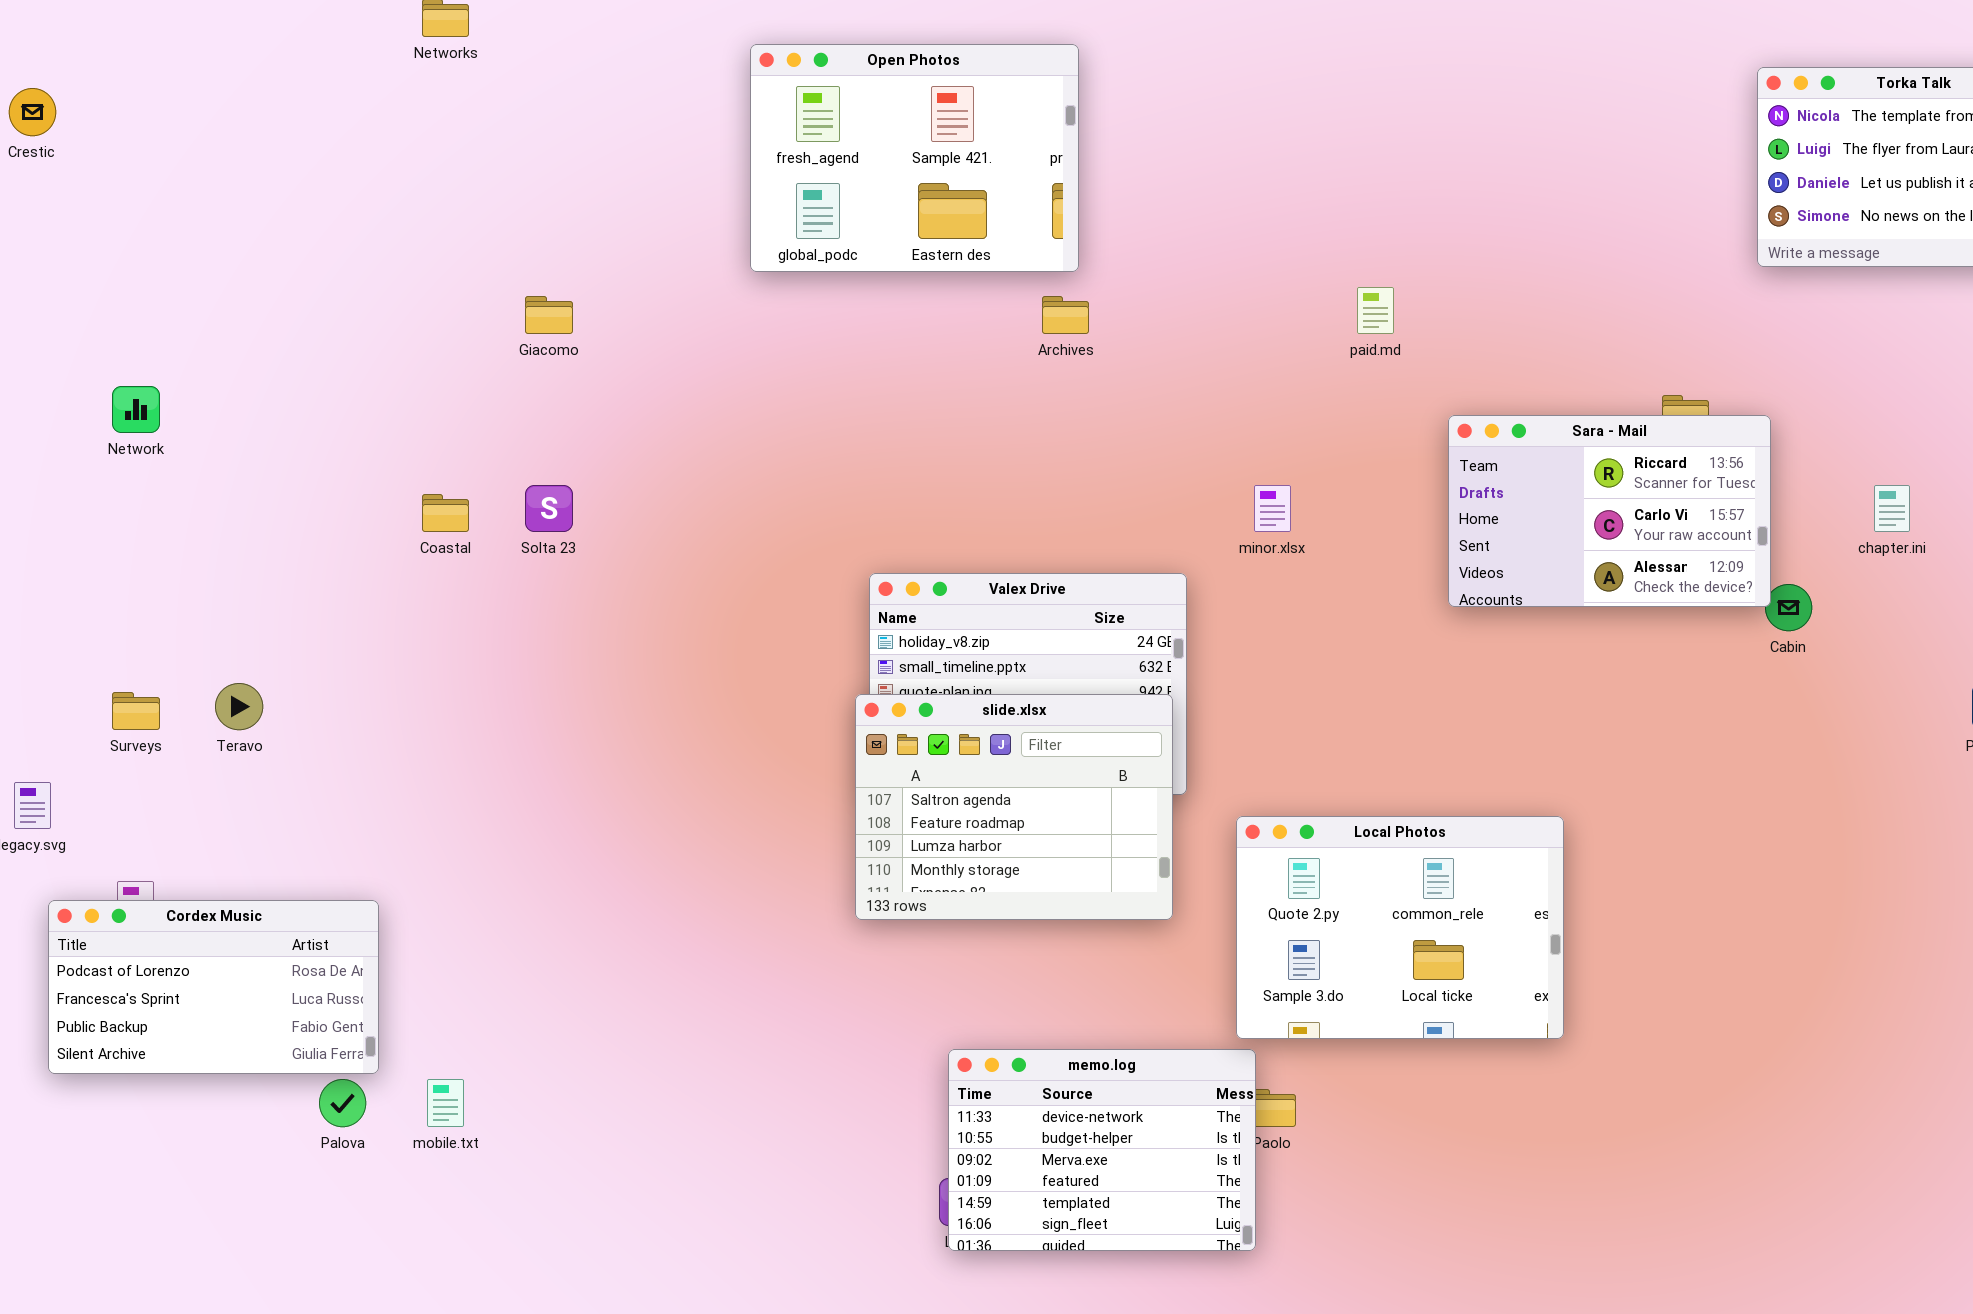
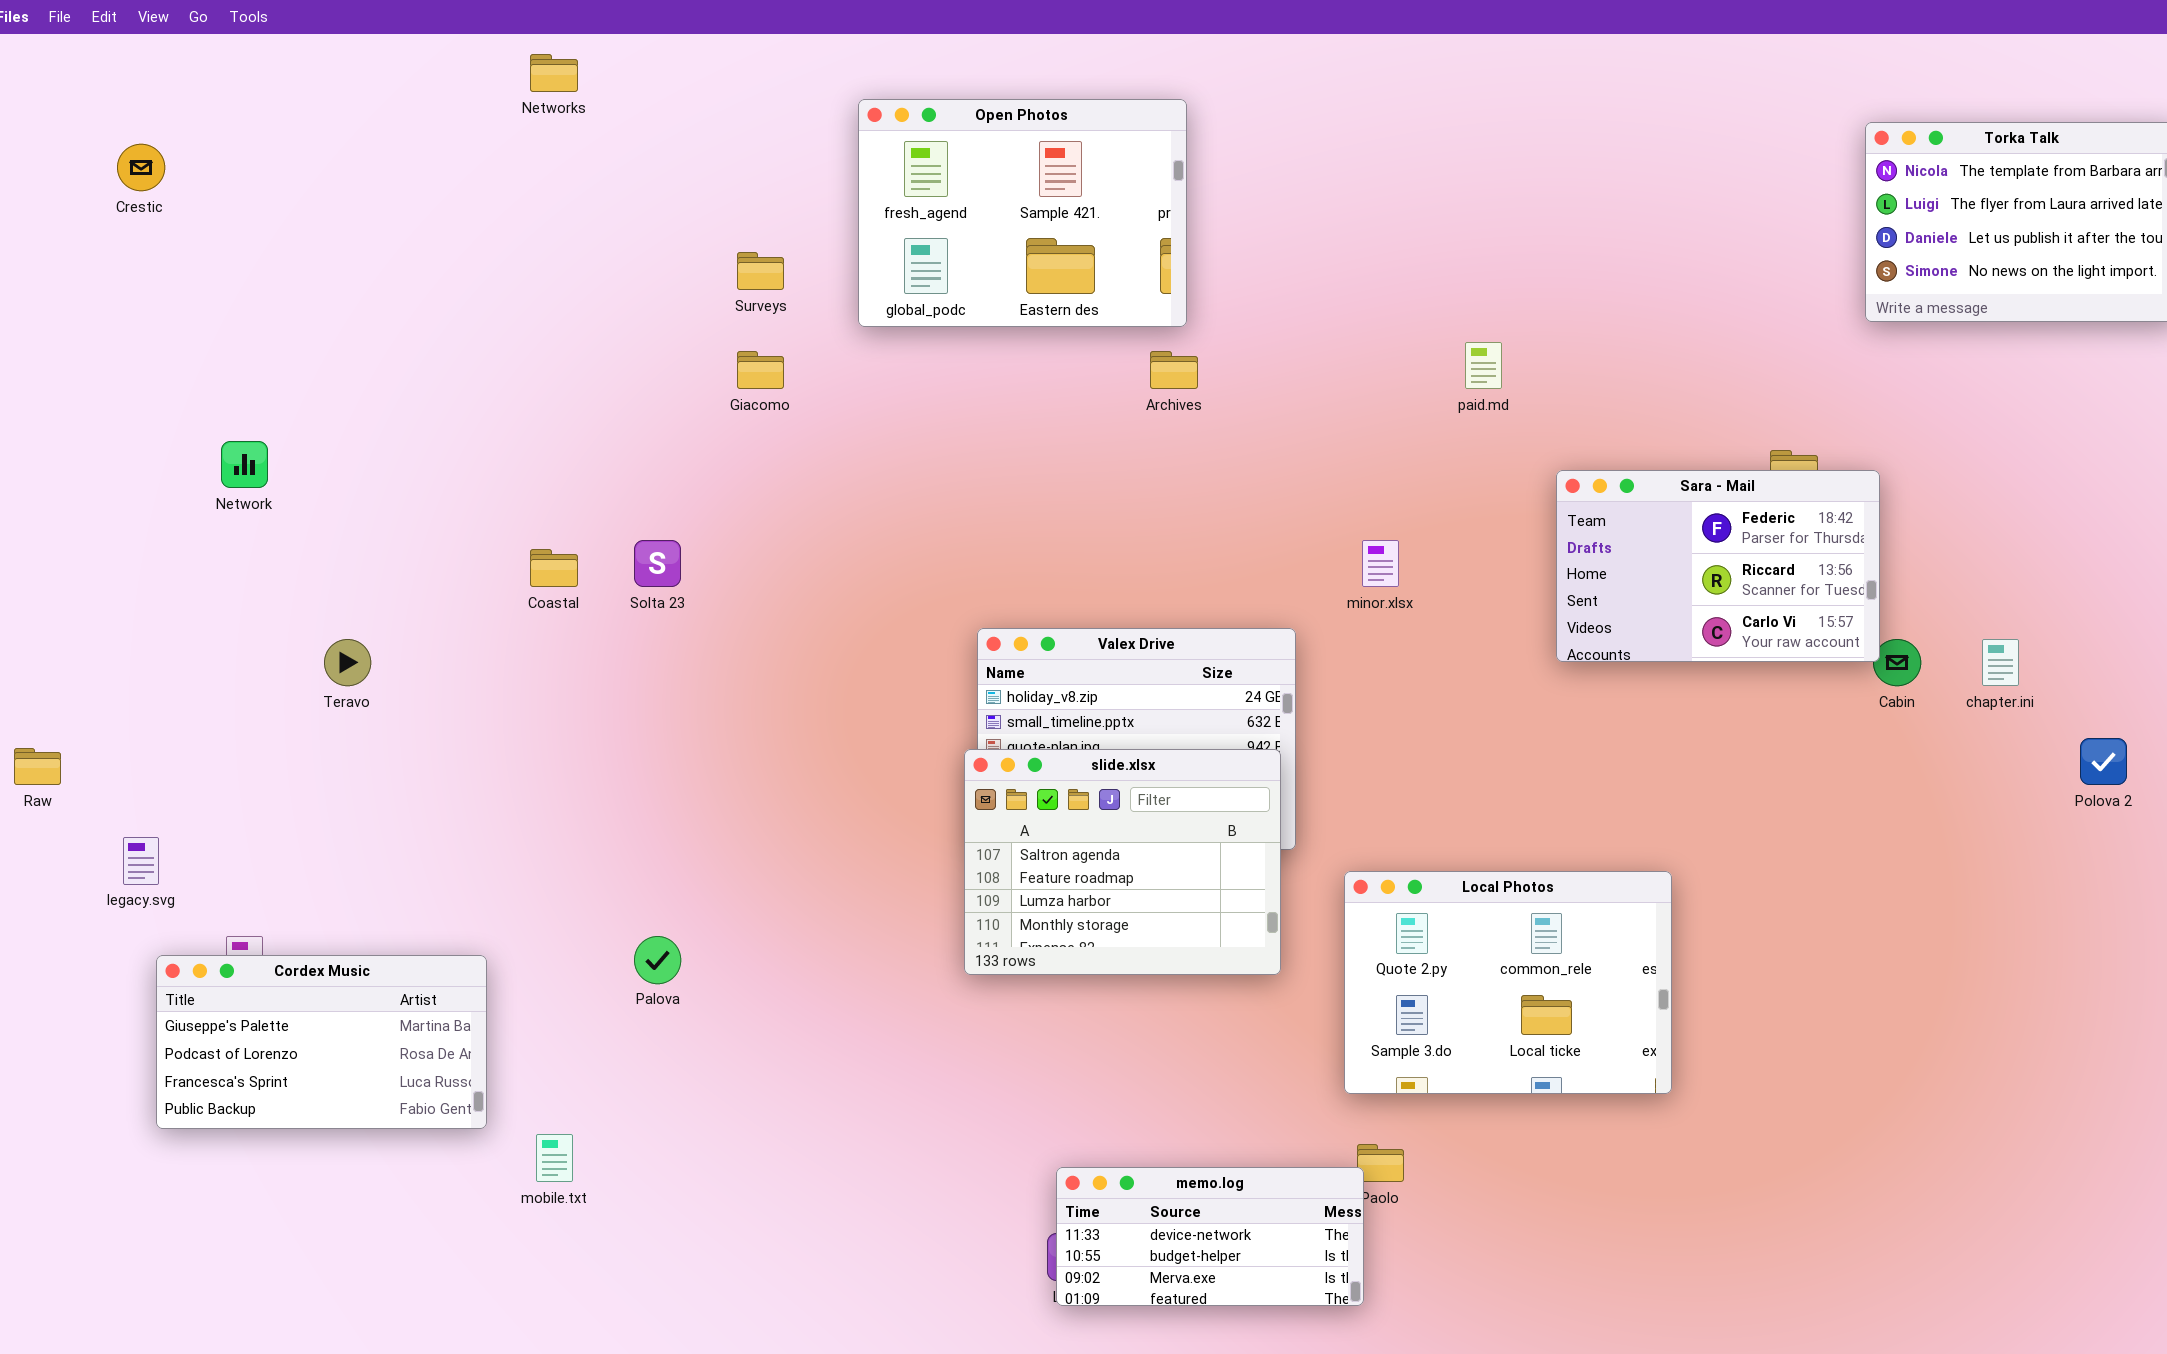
Giacomo: [525,296,573,334] -> [737,351,784,389], moved
Sara - Mail: [1448,415,1771,607] -> [1556,470,1880,662], scrolled up 1 row
chapter.ini: [1874,485,1910,532] -> [1982,639,2019,686], moved
Teravo: [215,683,263,730] -> [324,639,371,686], moved
Surveys: [112,692,160,730] -> [737,252,784,290], moved
Cordex Music: [48,900,379,1074] -> [156,955,487,1129], scrolled up 1 row
memo.log: [948,1049,1256,1251] -> [1056,1167,1364,1306], resized
Palova: [319,1079,366,1127] -> [634,936,681,984], moved

